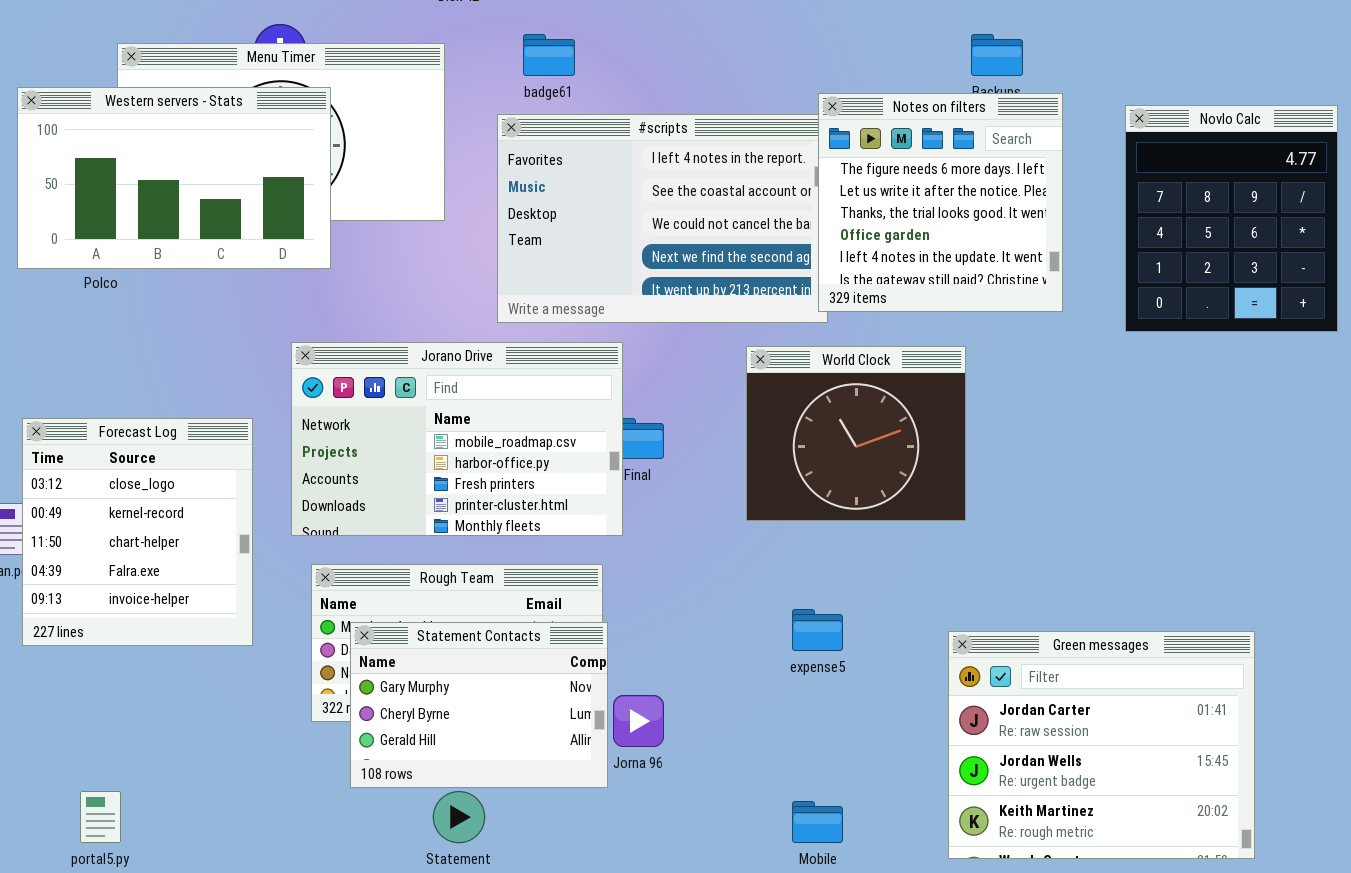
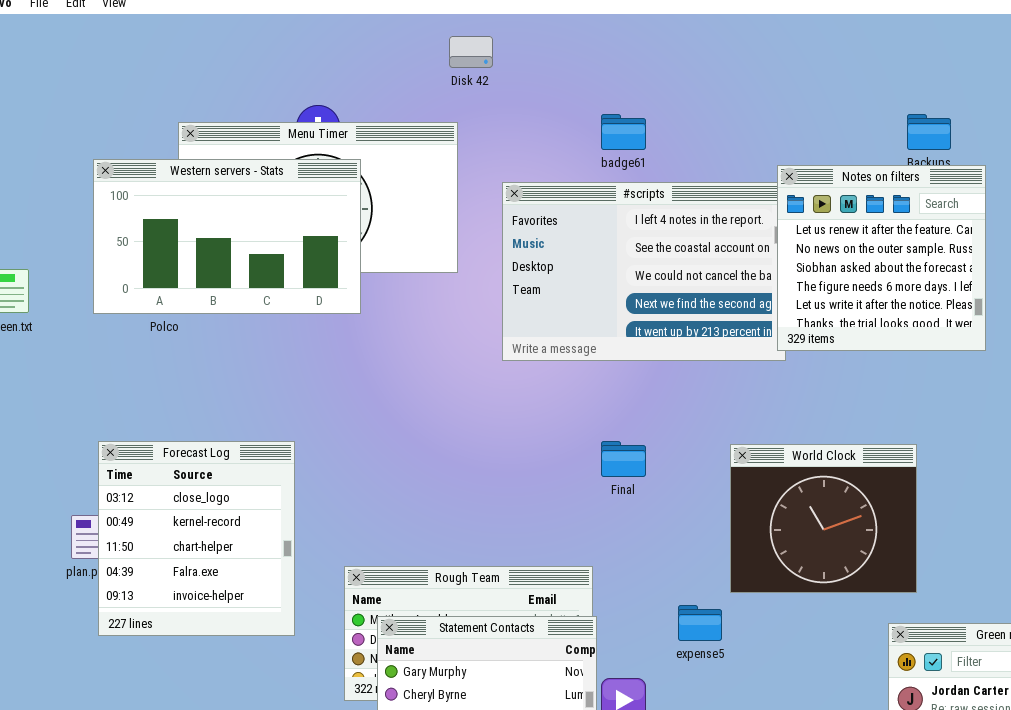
badge61: [523,34,575,76] -> [601,114,646,150], moved
Notes on filters: [818,93,1063,312] -> [777,165,986,351], scrolled up 3 rows
Jorano Drive: [291,342,623,536] -> none, closed
World Clock: [746,346,966,521] -> [730,444,917,593], moved
expense5: [792,609,843,651] -> [678,605,722,641], moved

